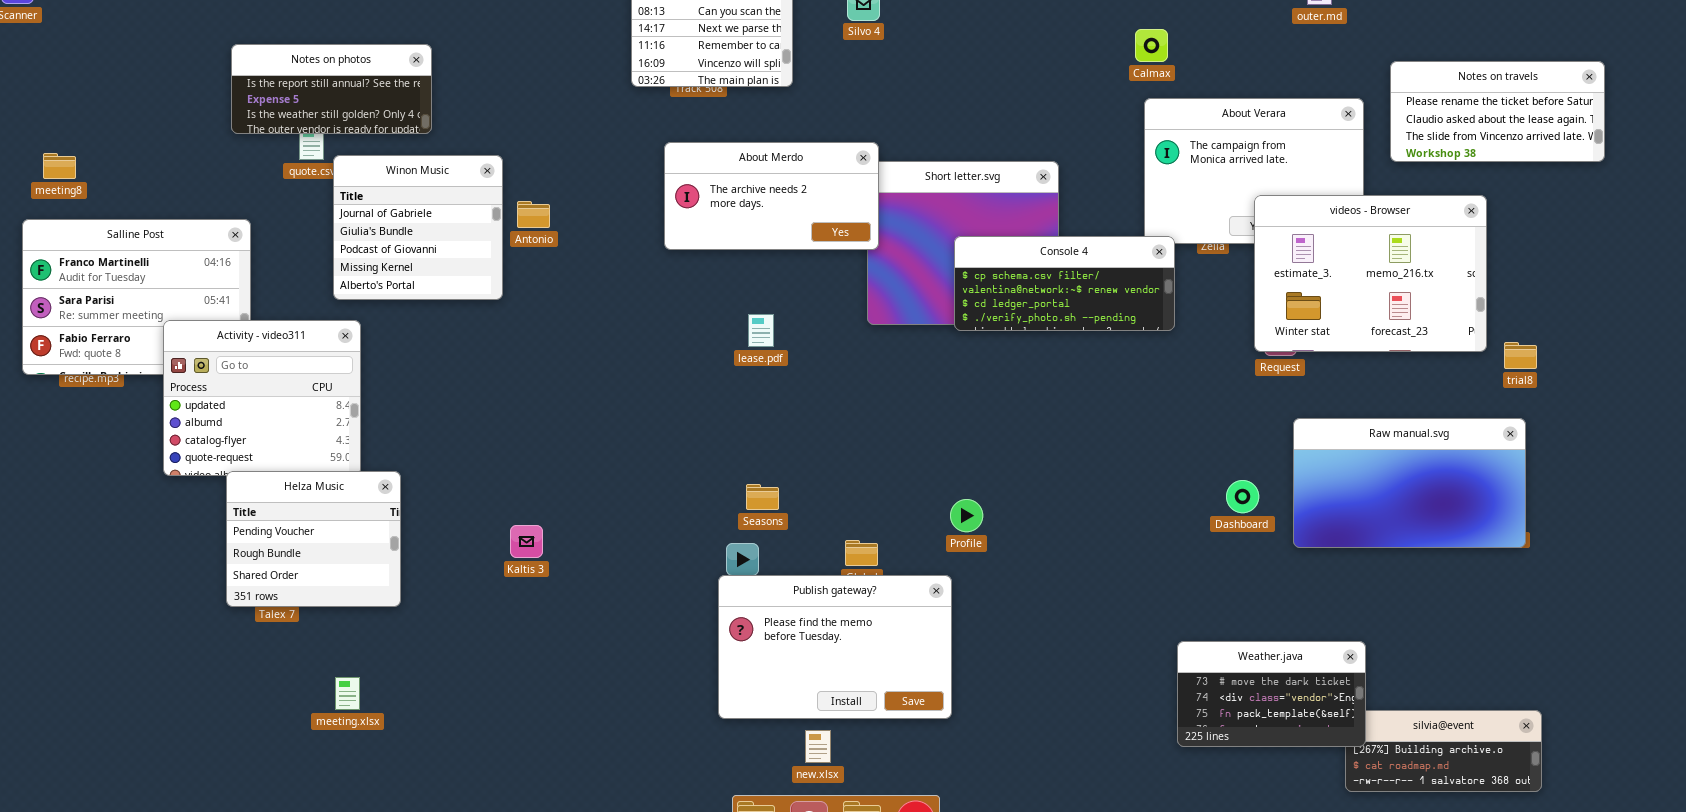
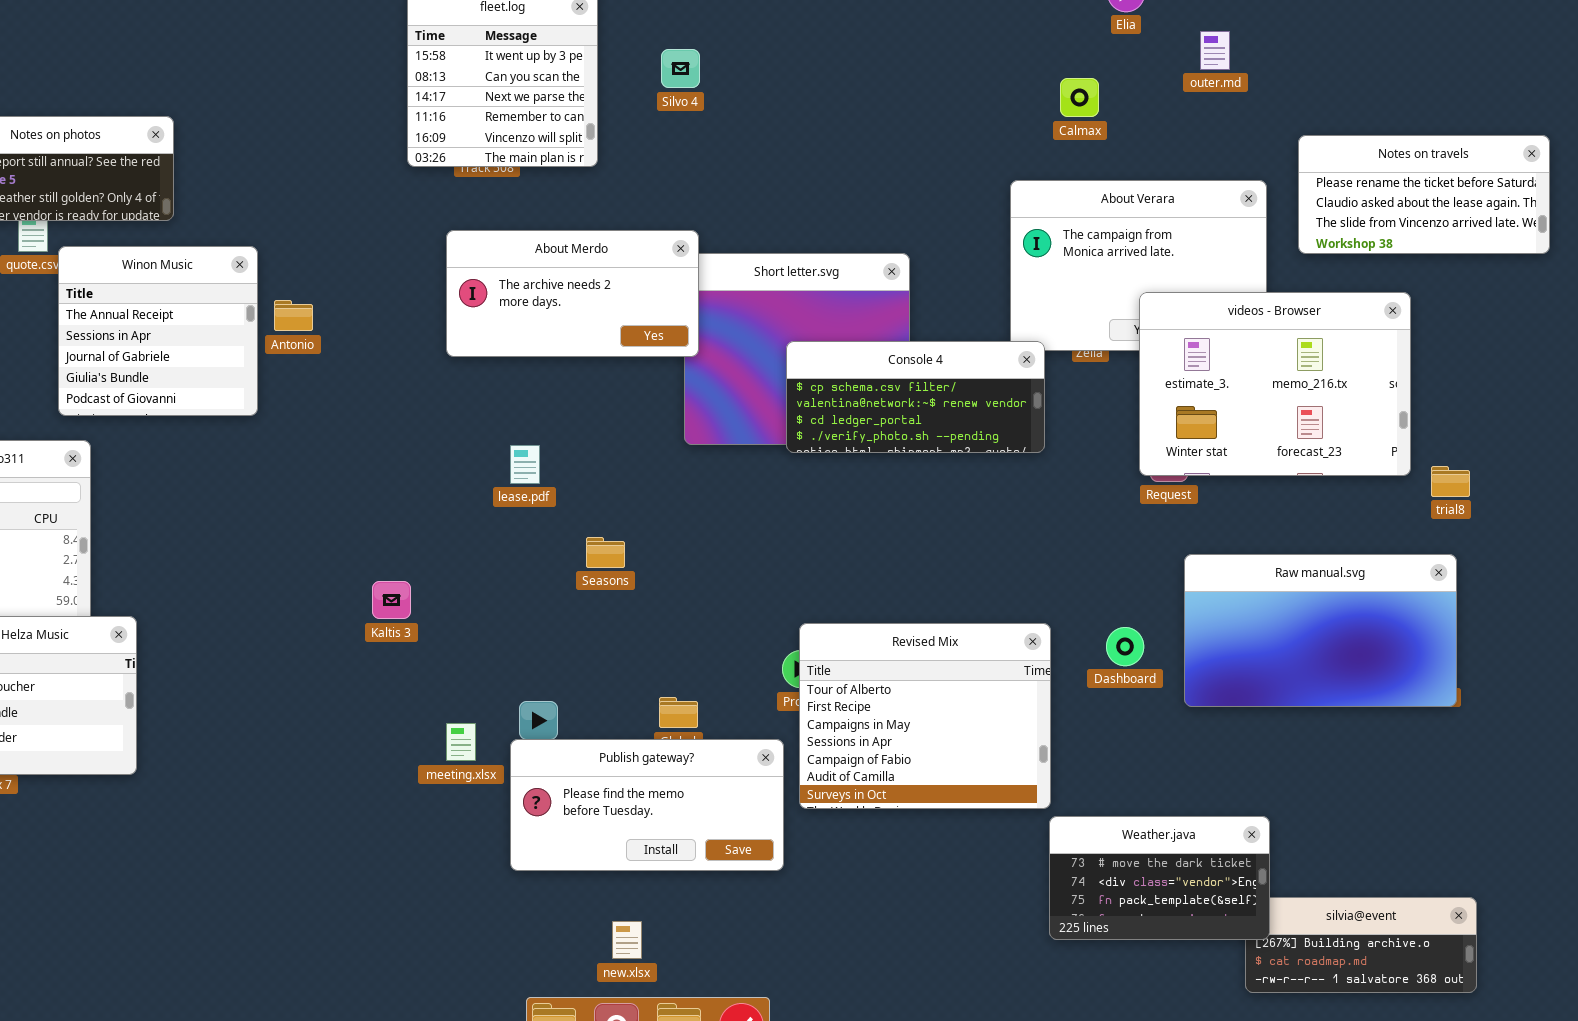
Calmax: [1135,29,1168,62] -> [1060,78,1099,117], moved
Winon Music: [333,155,503,300] -> [58,246,258,416], scrolled up 2 rows
lease.pdf: [748,314,774,347] -> [510,445,540,484], moved
Revised Mix: none -> [799,623,1051,809], opened
Seasons: [746,484,779,510] -> [586,537,625,568], moved
Kaltis 3: [510,525,543,558] -> [372,581,411,619], moved
Publish gateway?: [718,575,952,719] -> [510,739,784,871], resized
meeting.xlsx: [335,677,360,710] -> [446,723,476,761], moved

